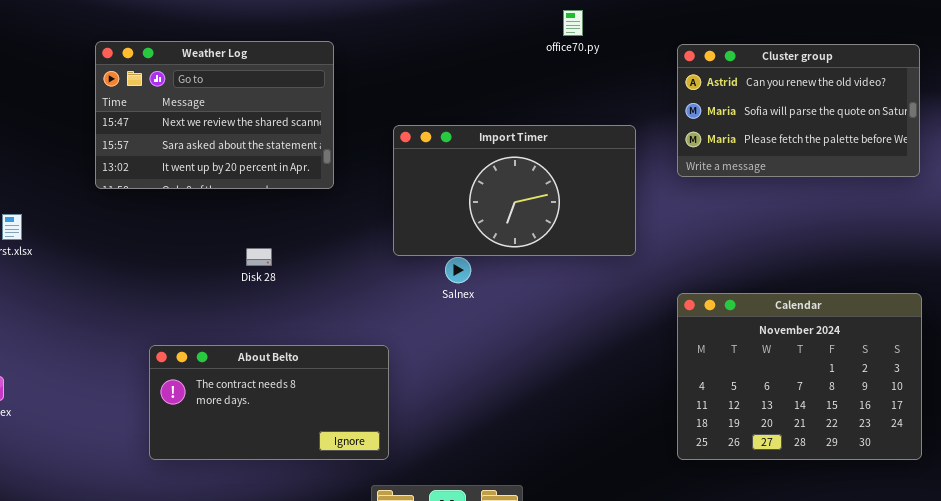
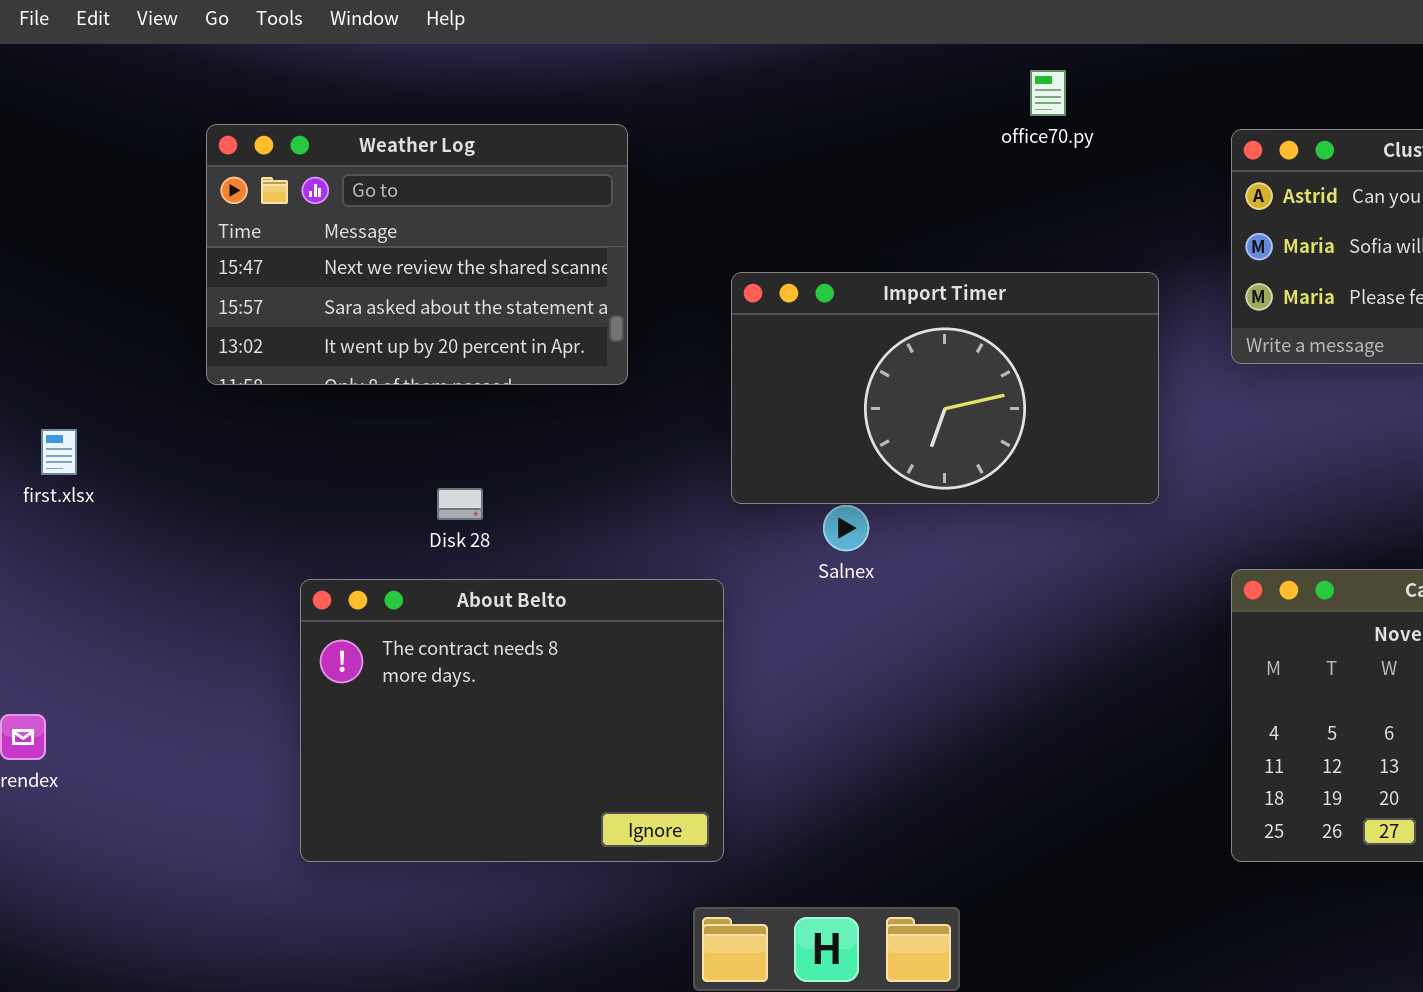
Disk 28: [246,248,272,266] -> [437,488,483,520], moved
About Belto: [149,345,389,460] -> [300,579,724,862], resized

